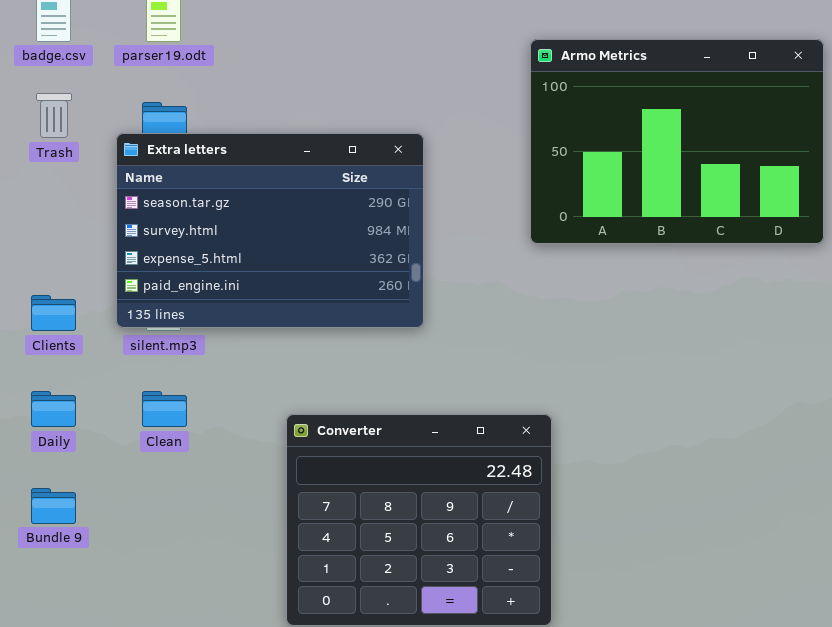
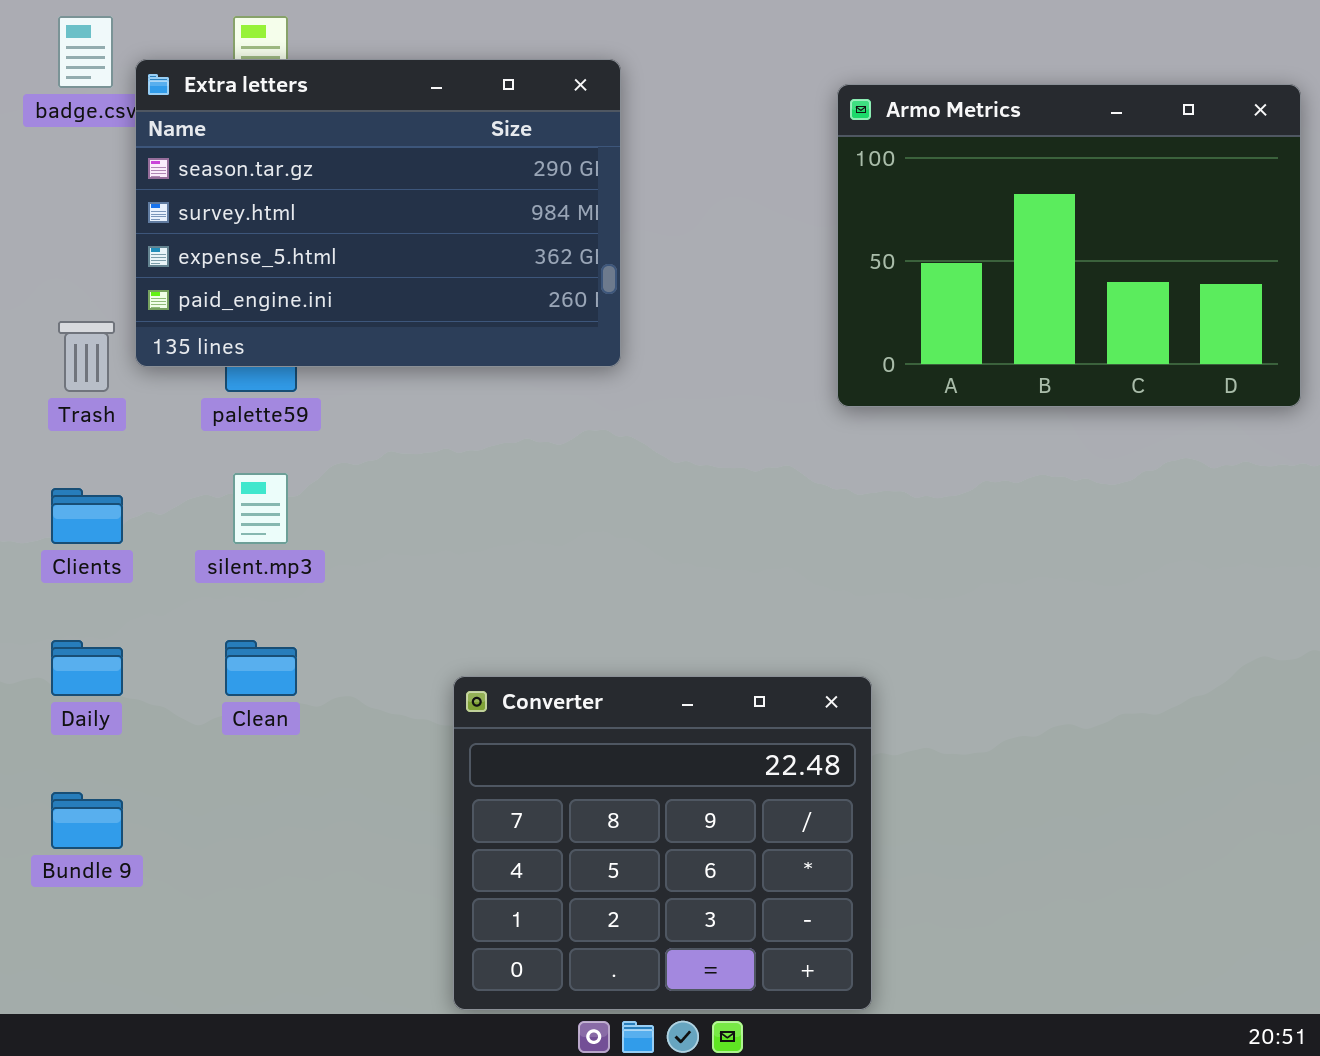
Trash: [36,93,72,138] -> [58,321,115,392], moved
Extra letters: [116,133,424,328] -> [135,59,621,367], moved

